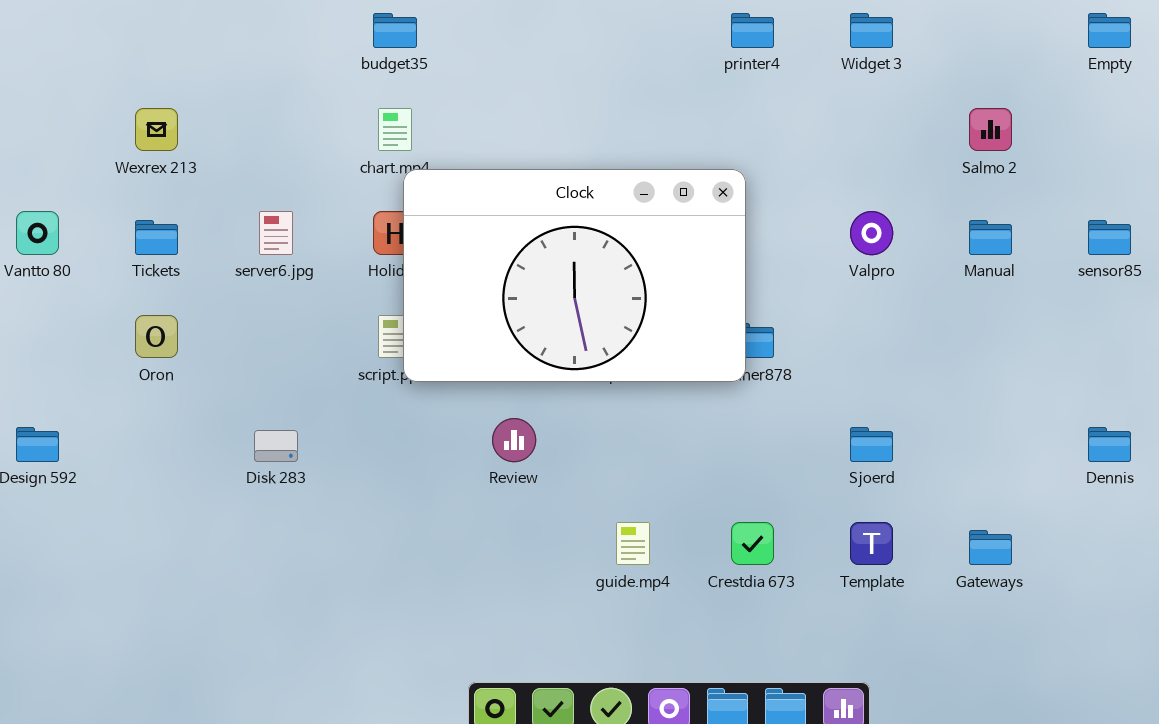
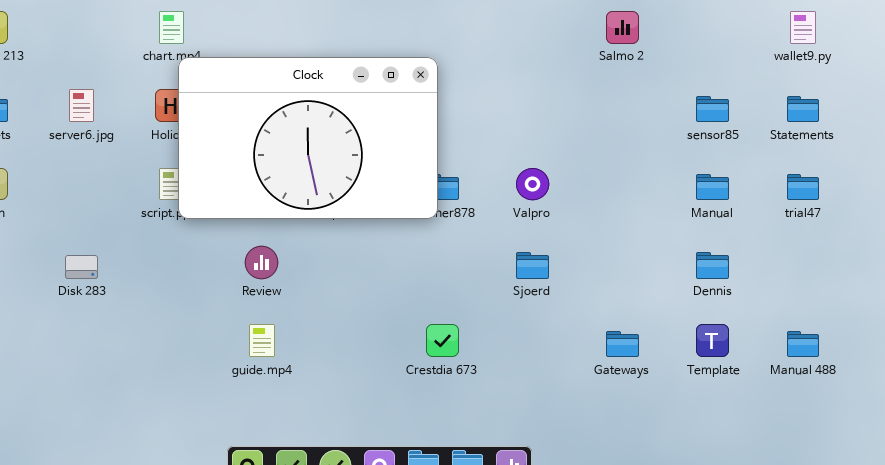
Valpro: [850,211,893,255] -> [516,168,549,200], moved
Manual: [969,220,1012,255] -> [696,174,729,200], moved
guide.mp4: [616,522,650,565] -> [249,324,275,357], moved
Template: [850,522,893,565] -> [696,324,729,357], moved

